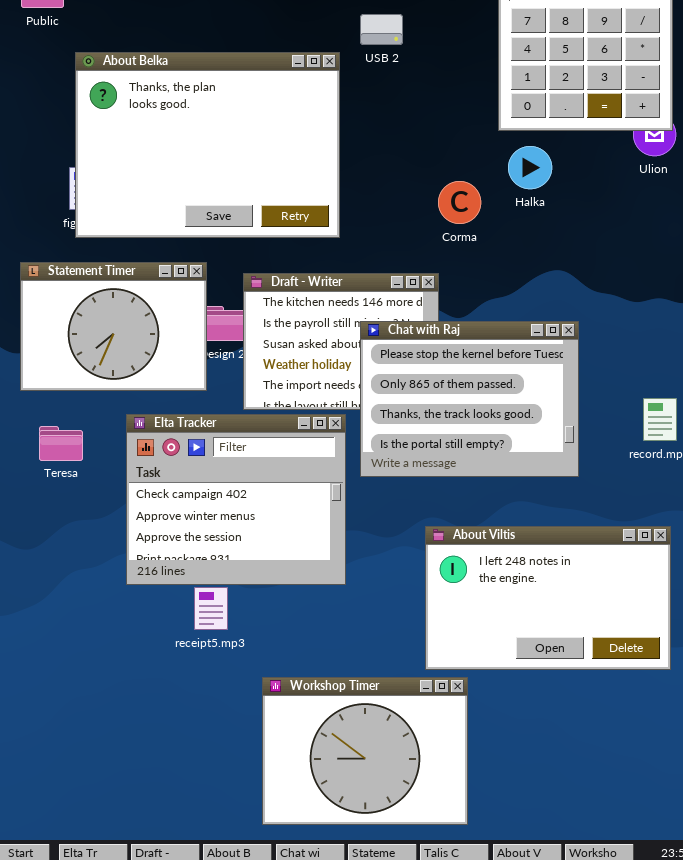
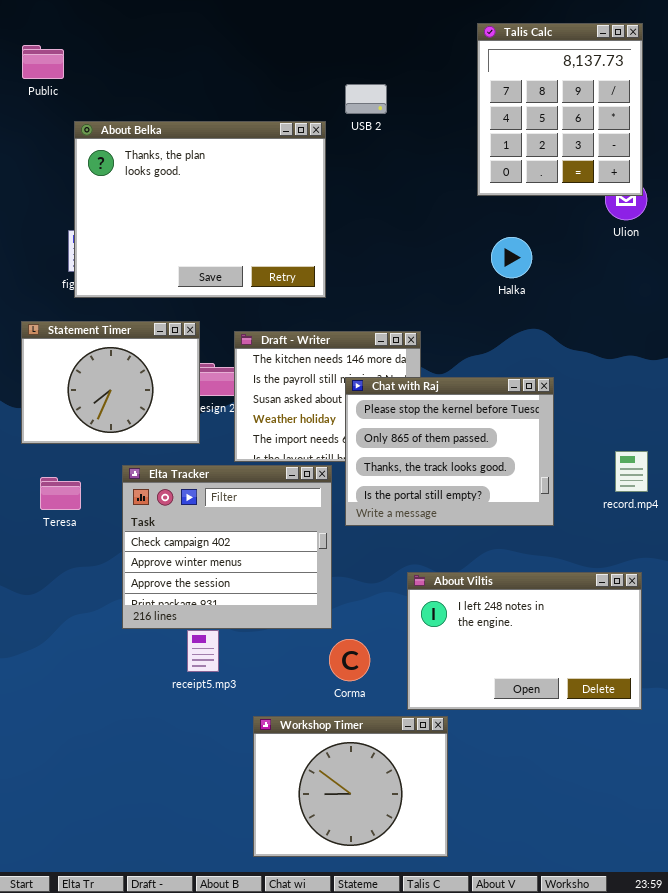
Halka: [508,146,552,189] -> [491,237,532,278], moved
Corma: [438,181,481,224] -> [329,639,370,681], moved

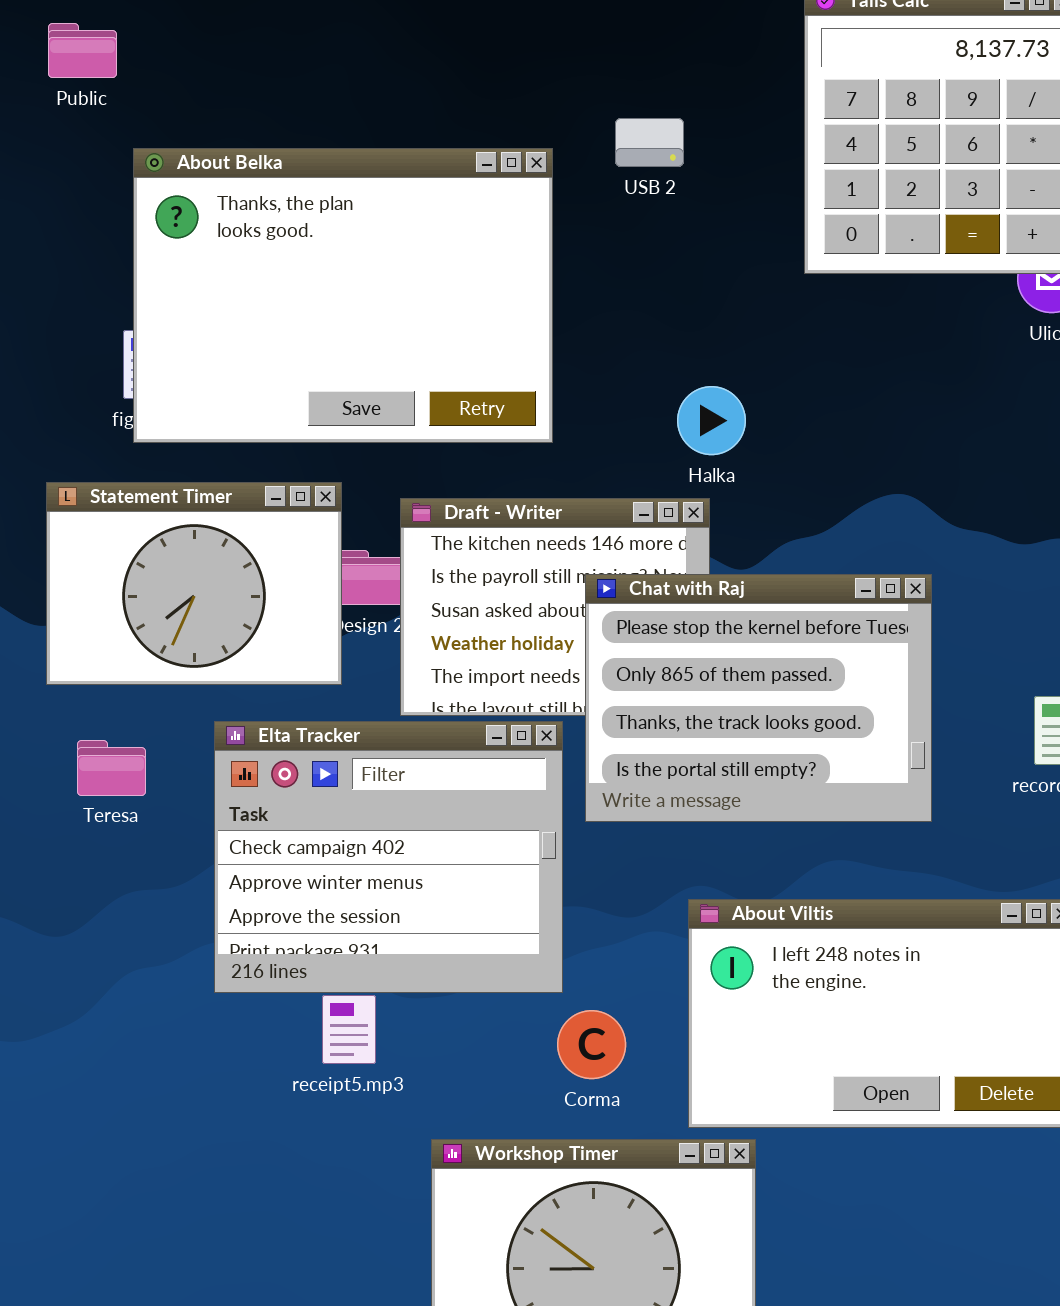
USB 2: [345,84,387,114] -> [615,118,684,167], moved
Halka: [491,237,532,278] -> [677,386,746,455], moved

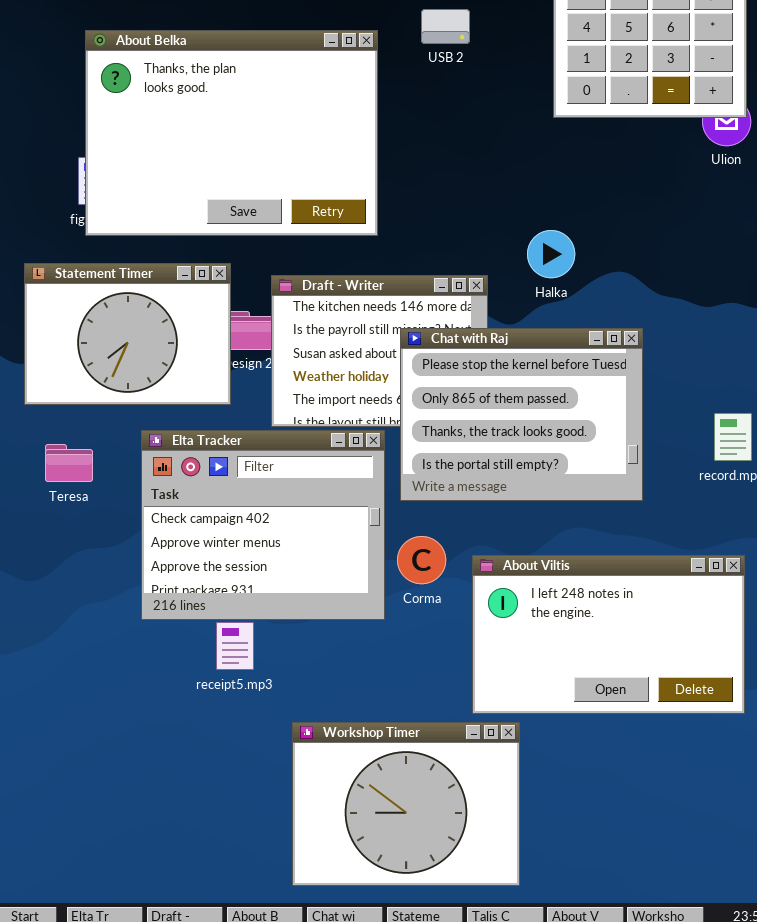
Halka: [677,386,746,455] -> [527,230,575,278], moved
Corma: [557,1010,626,1079] -> [397,536,446,584], moved

